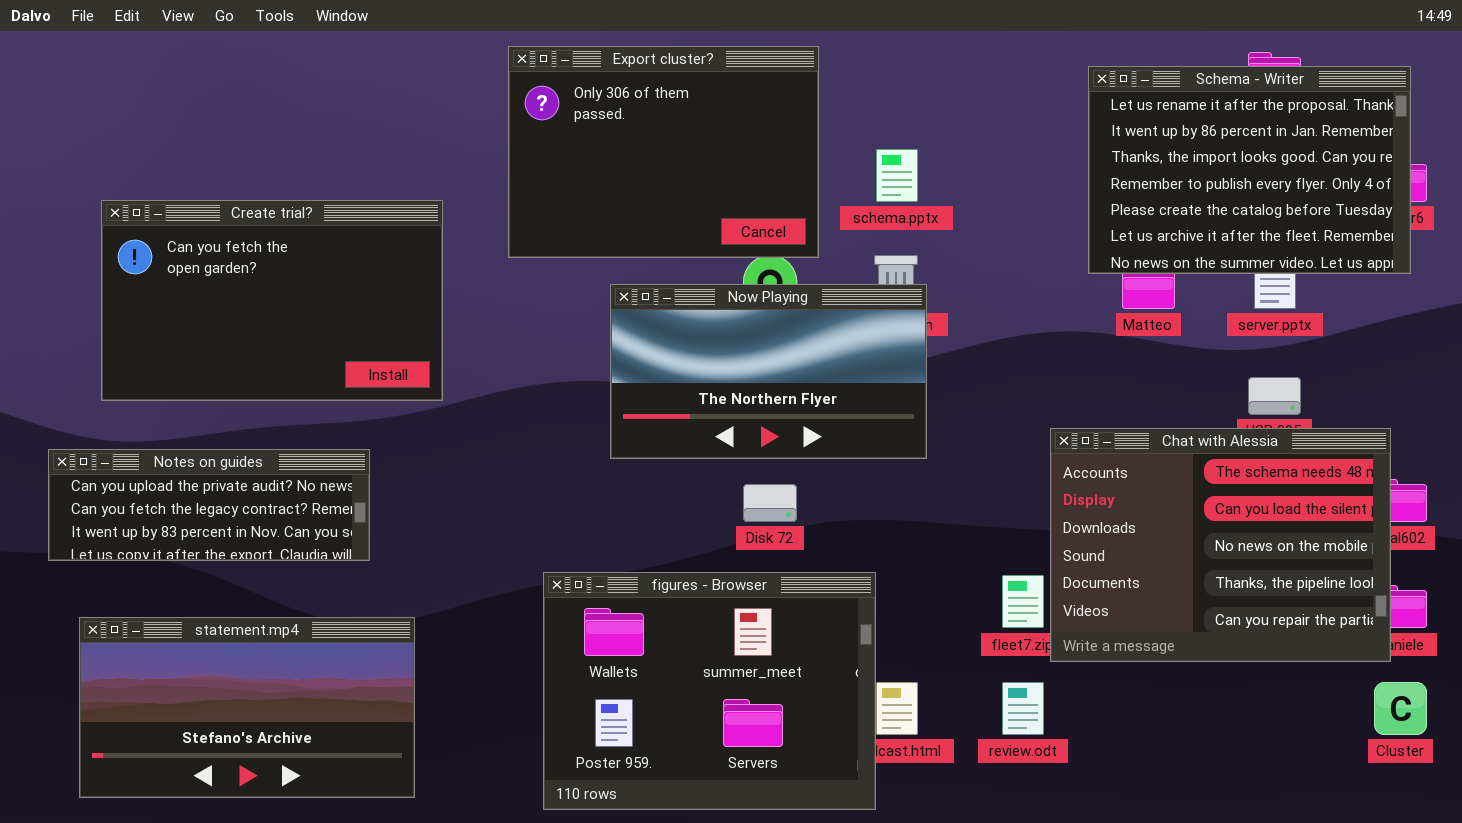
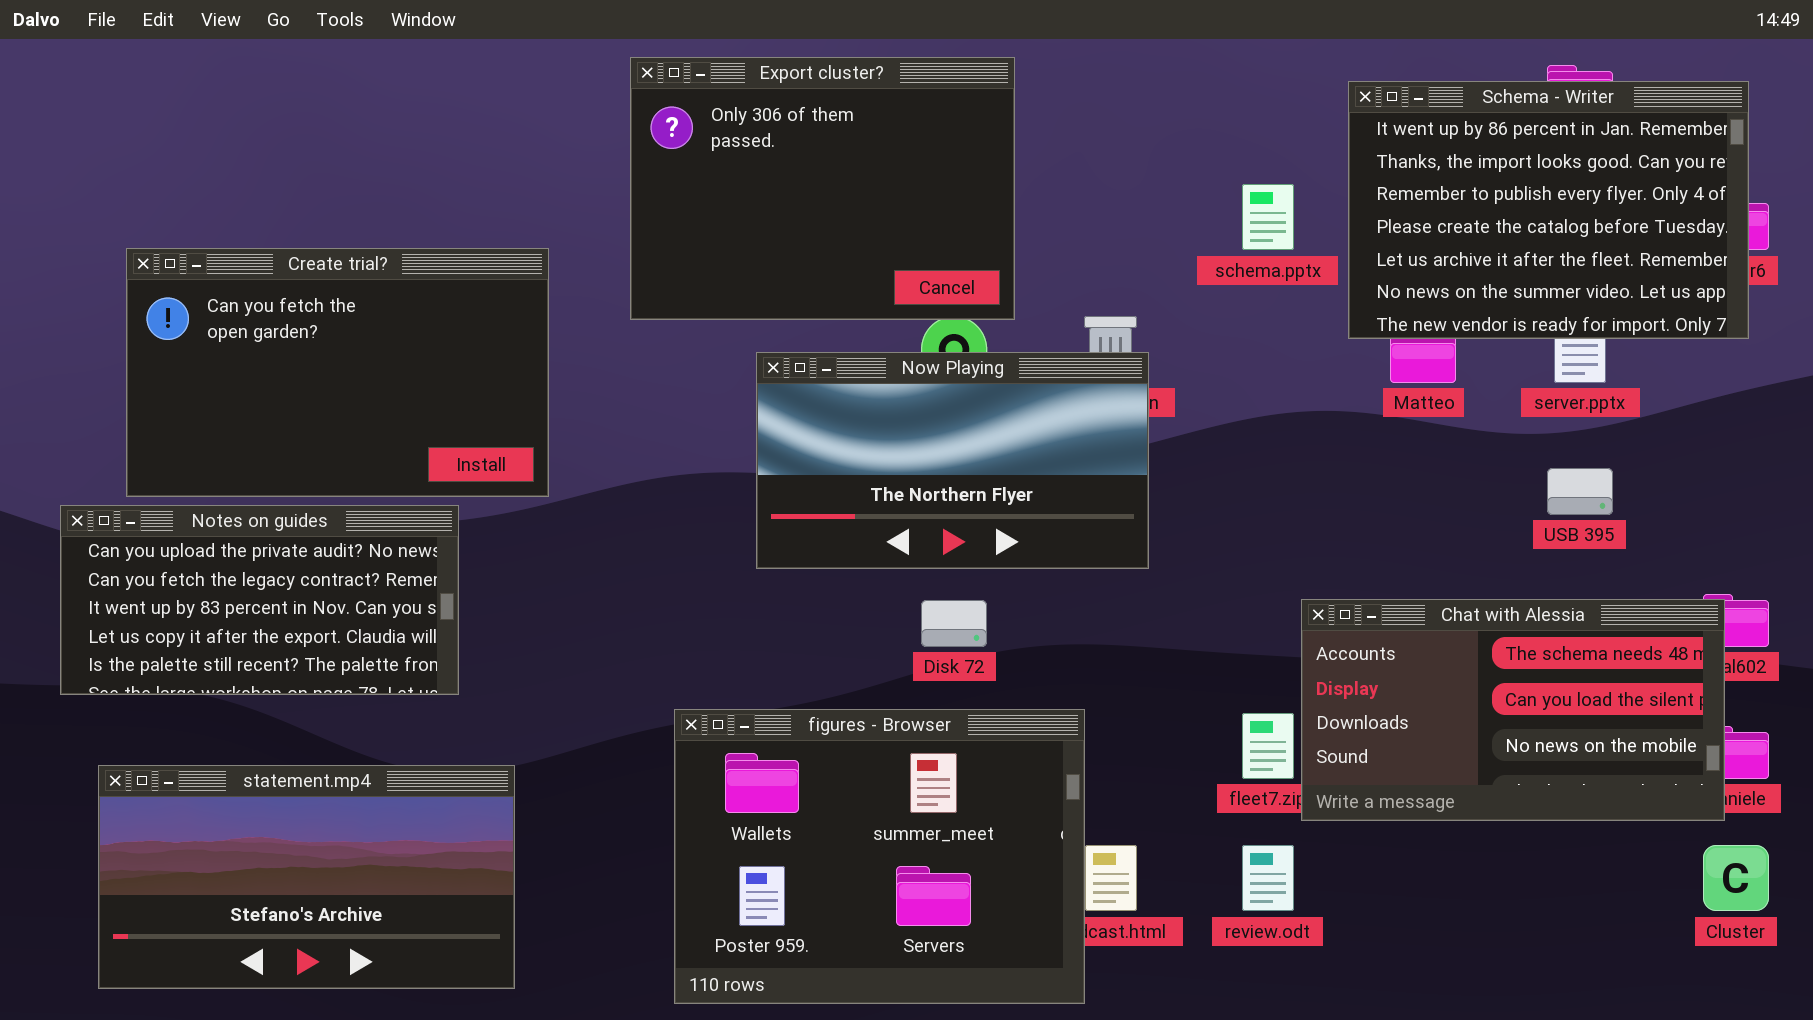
Schema - Writer: [1088,66,1411,274] -> [1348,81,1749,339], scrolled down 1 row
schema.pptx: [876,149,918,202] -> [1242,184,1294,250], moved
Chat with Alessia: [1050,428,1391,662] -> [1301,599,1725,821], resized
Notes on guides: [48,449,370,561] -> [60,505,459,695], resized

